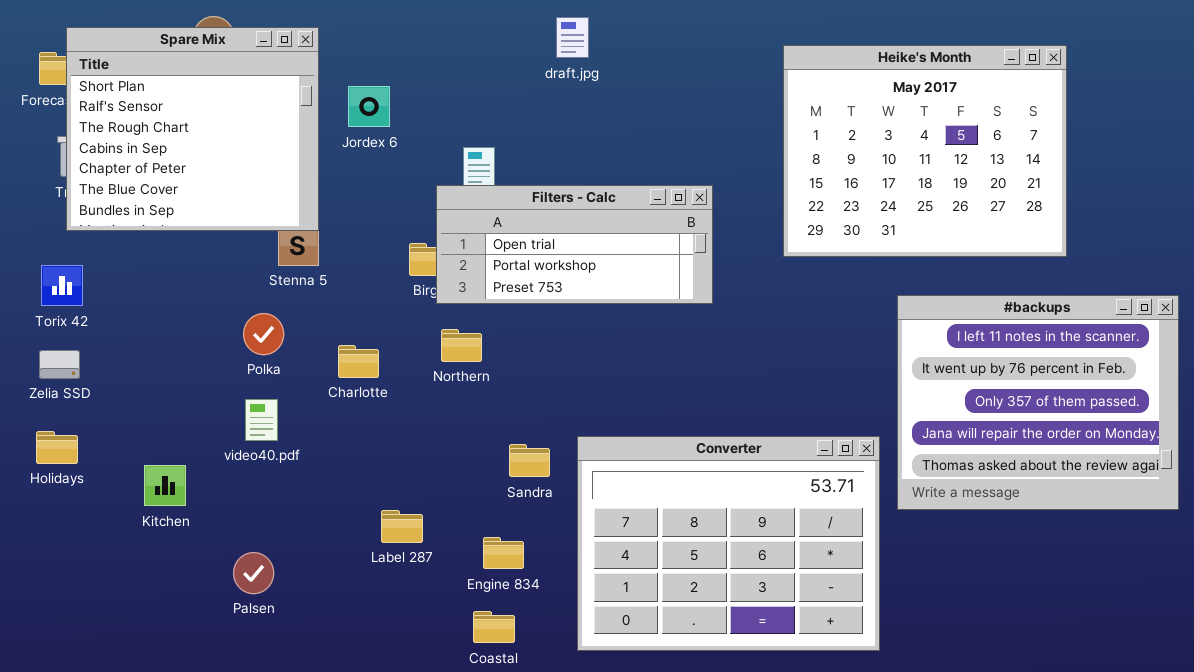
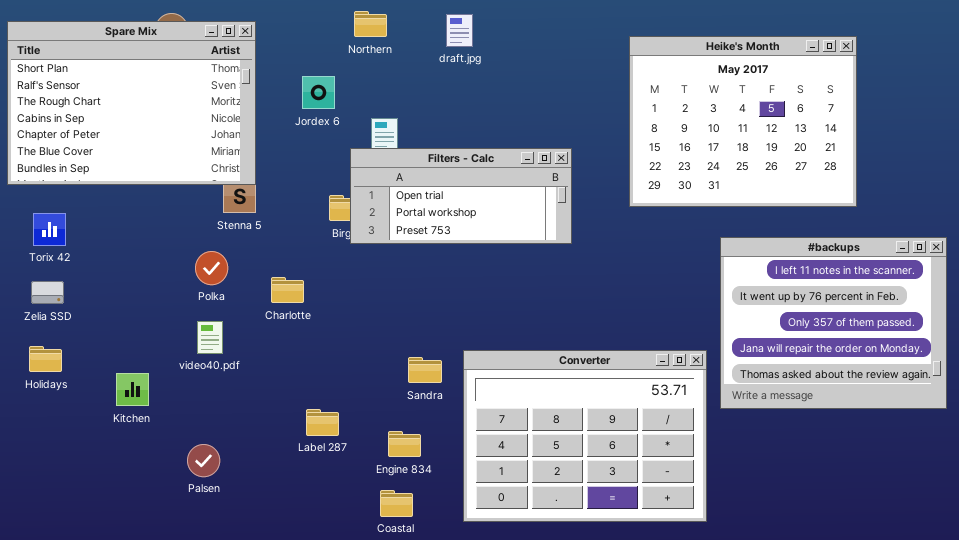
Spare Mix: [66,27,319,231] -> [7,21,256,185], resized
Jordex 6: [348,86,390,127] -> [302,76,335,109], moved
Northern: [441,329,482,362] -> [354,11,387,37], moved

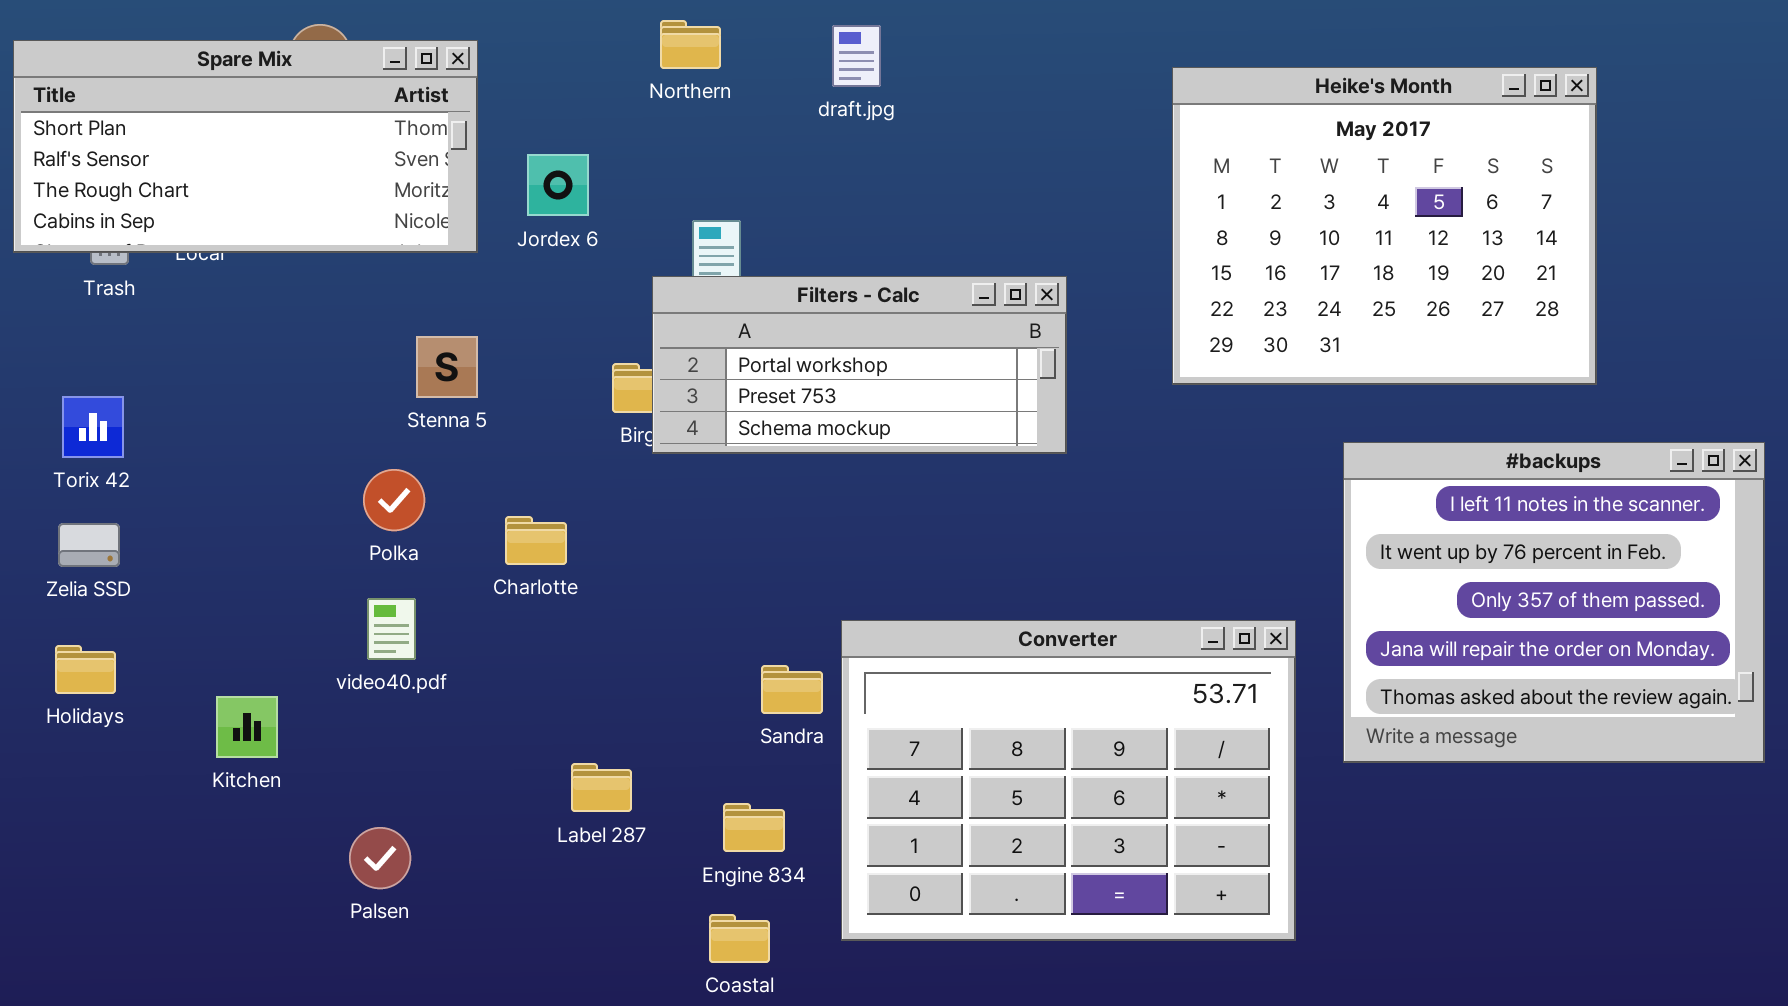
Spare Mix: [7,21,256,185] -> [13,40,478,253], resized
Jordex 6: [302,76,335,109] -> [527,154,589,216], moved
Filters - Calc: [350,148,572,244] -> [652,276,1067,454], scrolled down 1 row
Converter: [463,350,707,522] -> [841,620,1296,941], moved

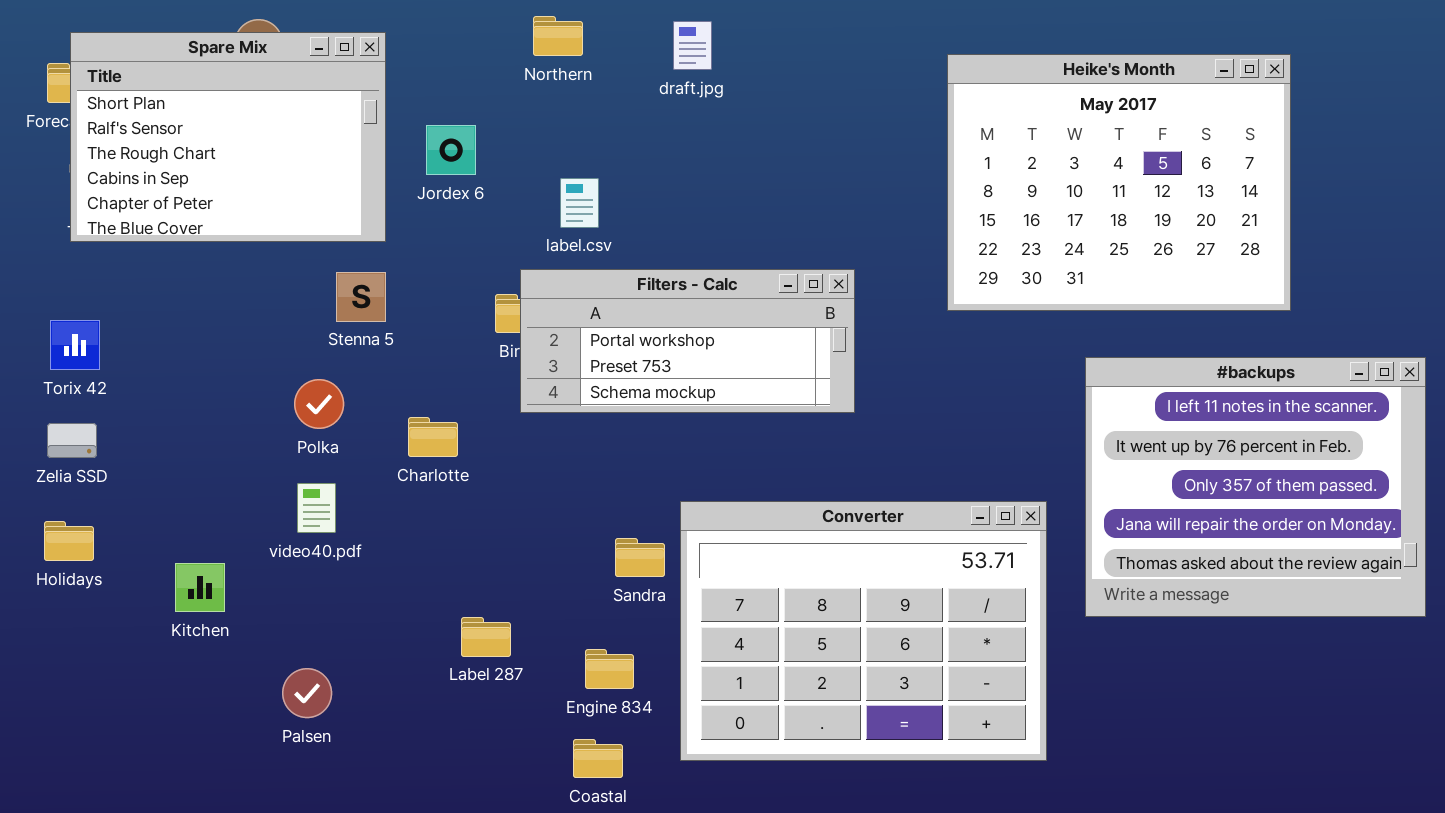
Spare Mix: [13,40,478,253] -> [70,32,386,242], resized
Filters - Calc: [652,276,1067,454] -> [520,269,855,413], moved

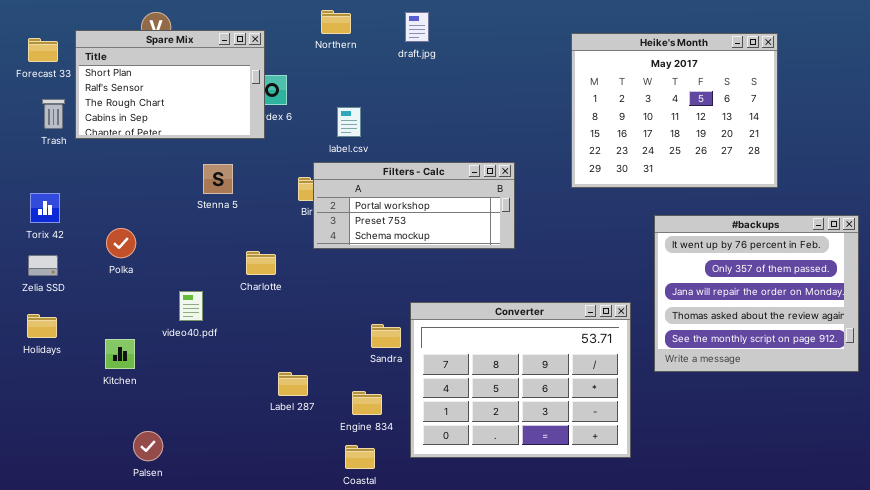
Spare Mix: [70,32,386,242] -> [75,30,265,139], moved, resized
#backups: [1085,357,1426,617] -> [654,215,859,372], scrolled down 1 row
Polka: [294,379,344,429] -> [106,228,136,258], moved
Palsen: [282,668,332,718] -> [133,431,163,461], moved

